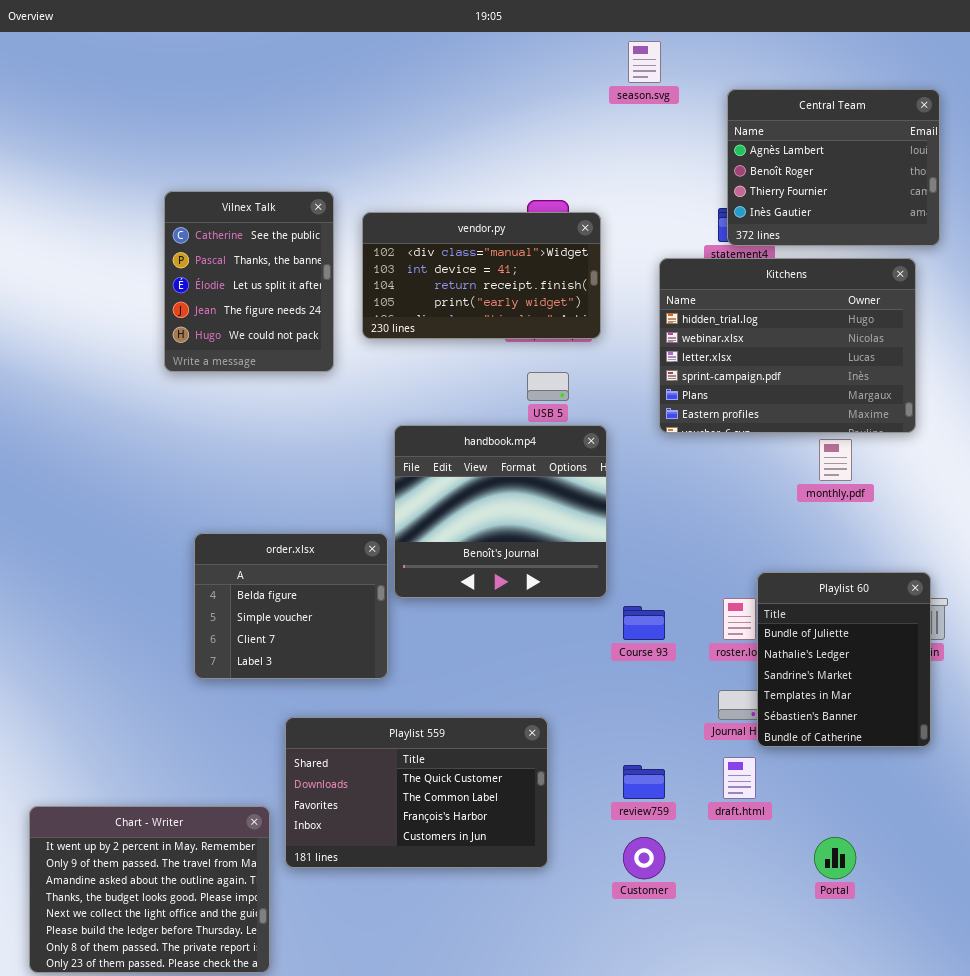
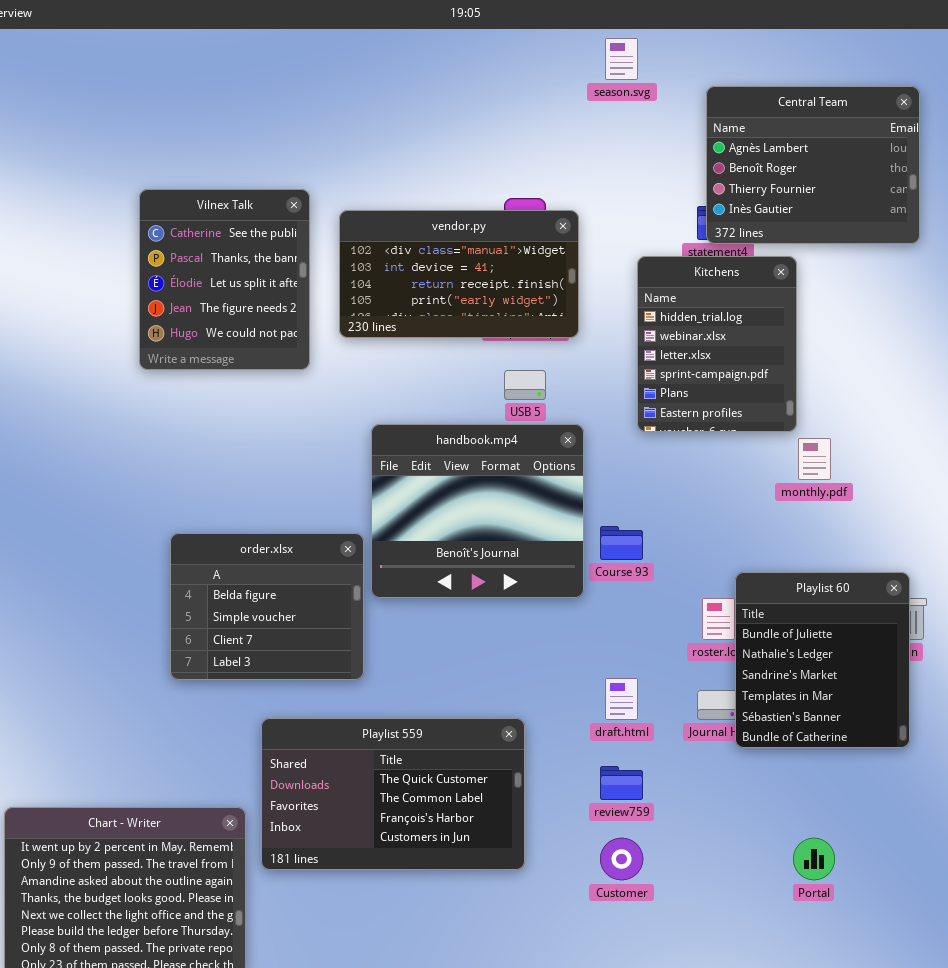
Kitchens: [659,258,916,433] -> [637,256,797,432], resized
Course 93: [623,606,665,640] -> [600,526,643,560], moved
draft.html: [723,757,756,799] -> [605,678,638,720], moved

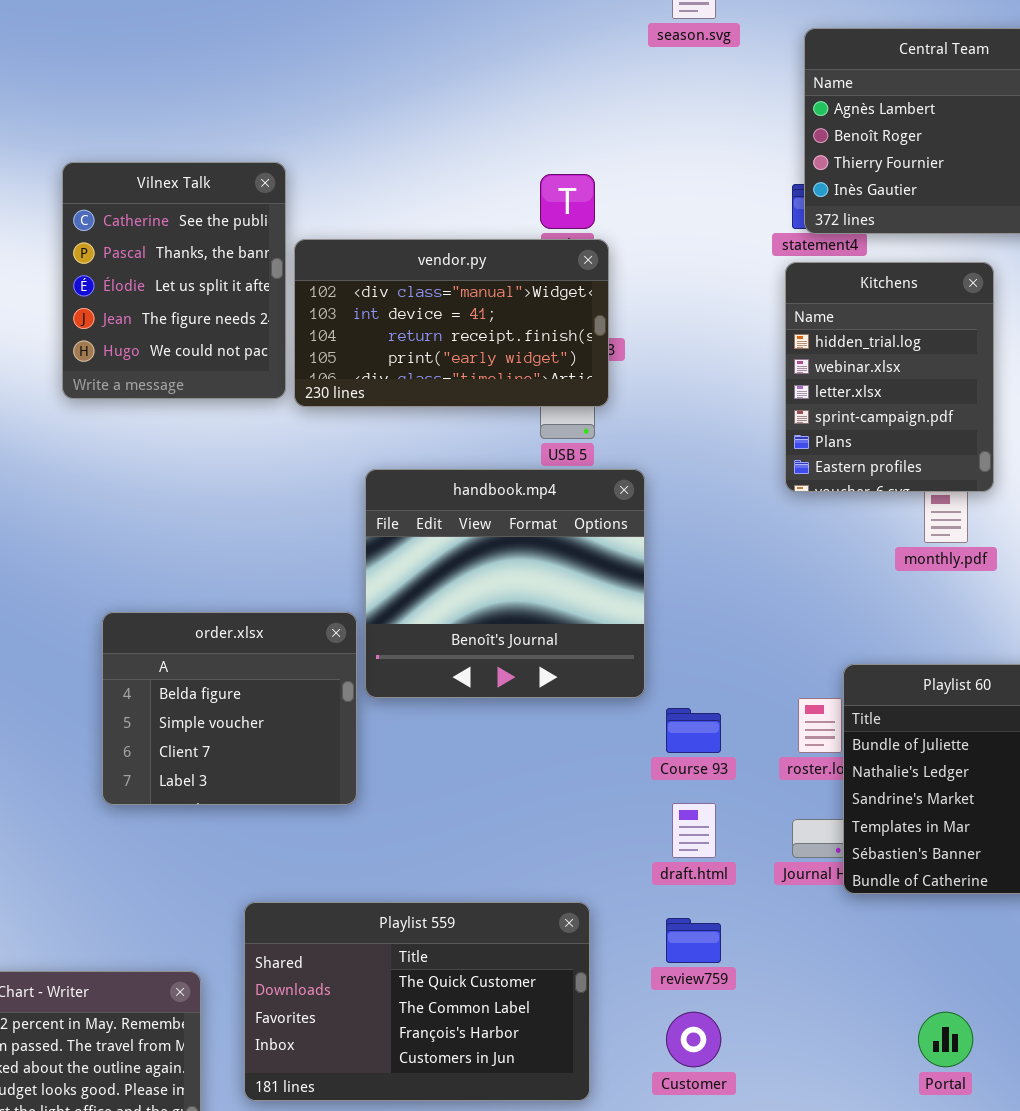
vendor.py: [339,210,579,338] -> [294,239,609,407], moved
Kitchens: [637,256,797,432] -> [785,262,994,492], moved
Course 93: [600,526,643,560] -> [666,708,721,753], moved
Playlist 559: [261,718,525,870] -> [244,902,590,1101], moved

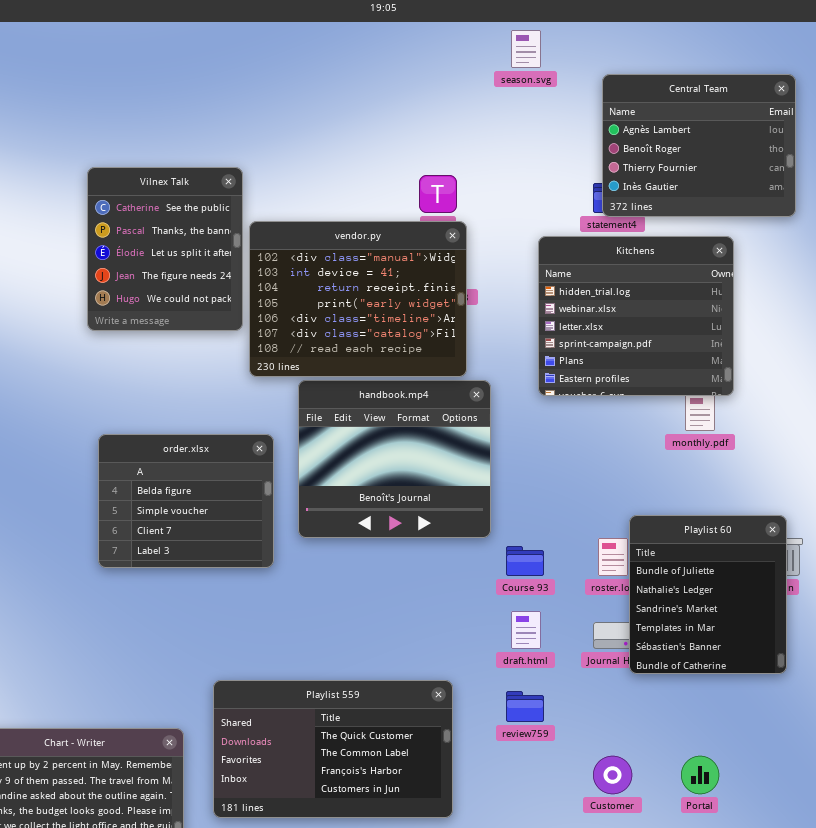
vendor.py: [294,239,609,407] -> [249,221,467,377], resized
Kitchens: [785,262,994,492] -> [538,236,734,396], resized
order.xlsx: [102,612,357,805] -> [98,434,274,568], moved
Customer: [666,1012,721,1067] -> [593,756,632,794], moved

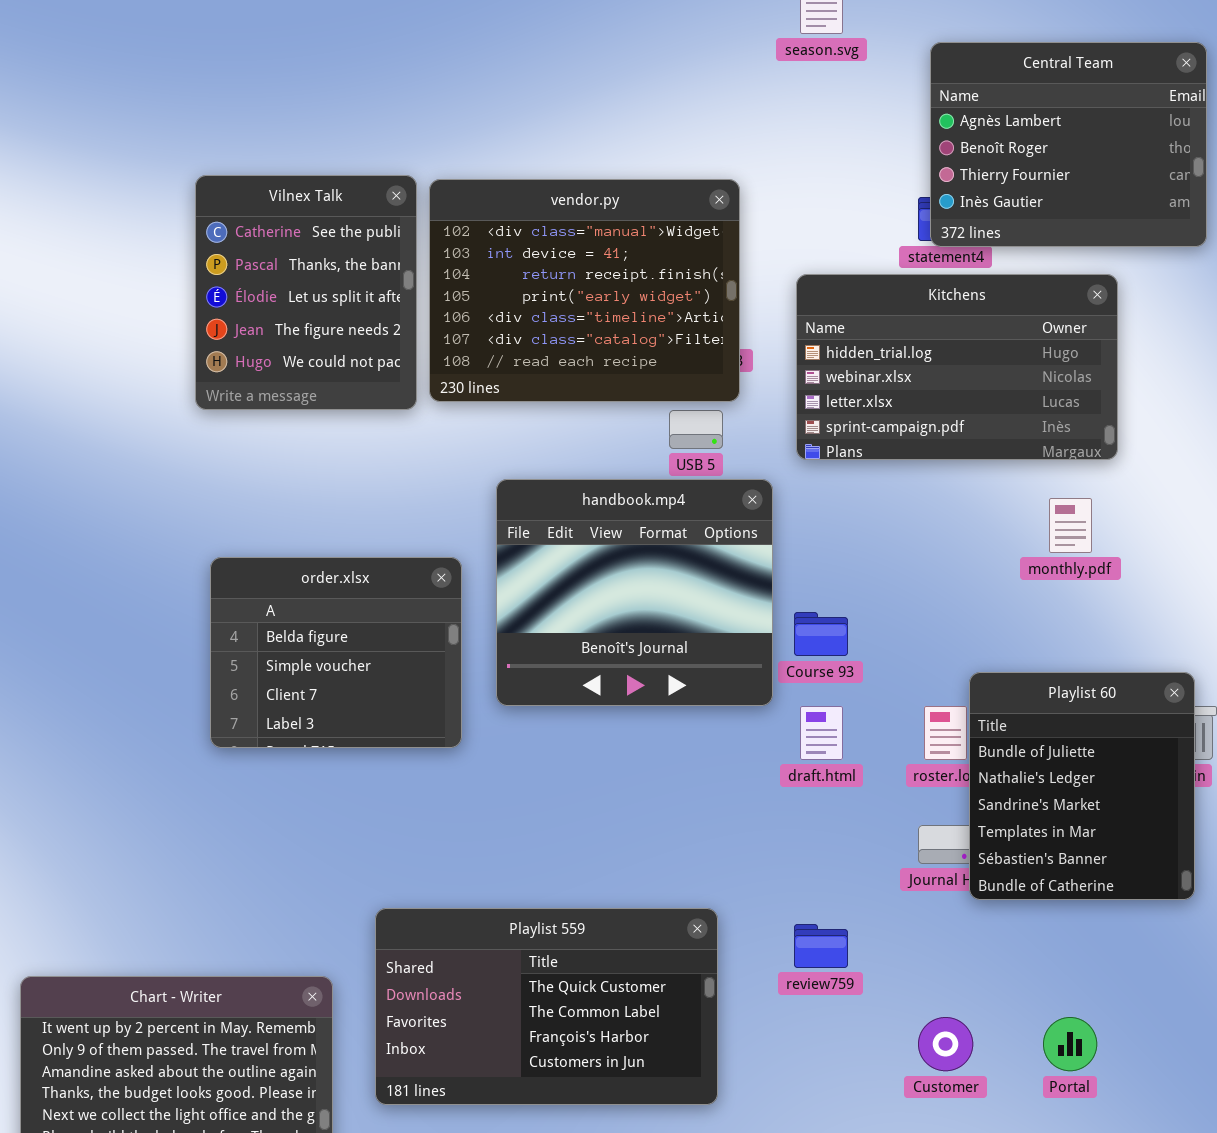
vendor.py: [249,221,467,377] -> [429,179,740,402], moved
Kitchens: [538,236,734,396] -> [796,274,1118,460], resized
Course 93: [506,546,544,576] -> [794,612,848,656], moved
draft.html: [511,611,541,649] -> [800,706,843,760], moved

